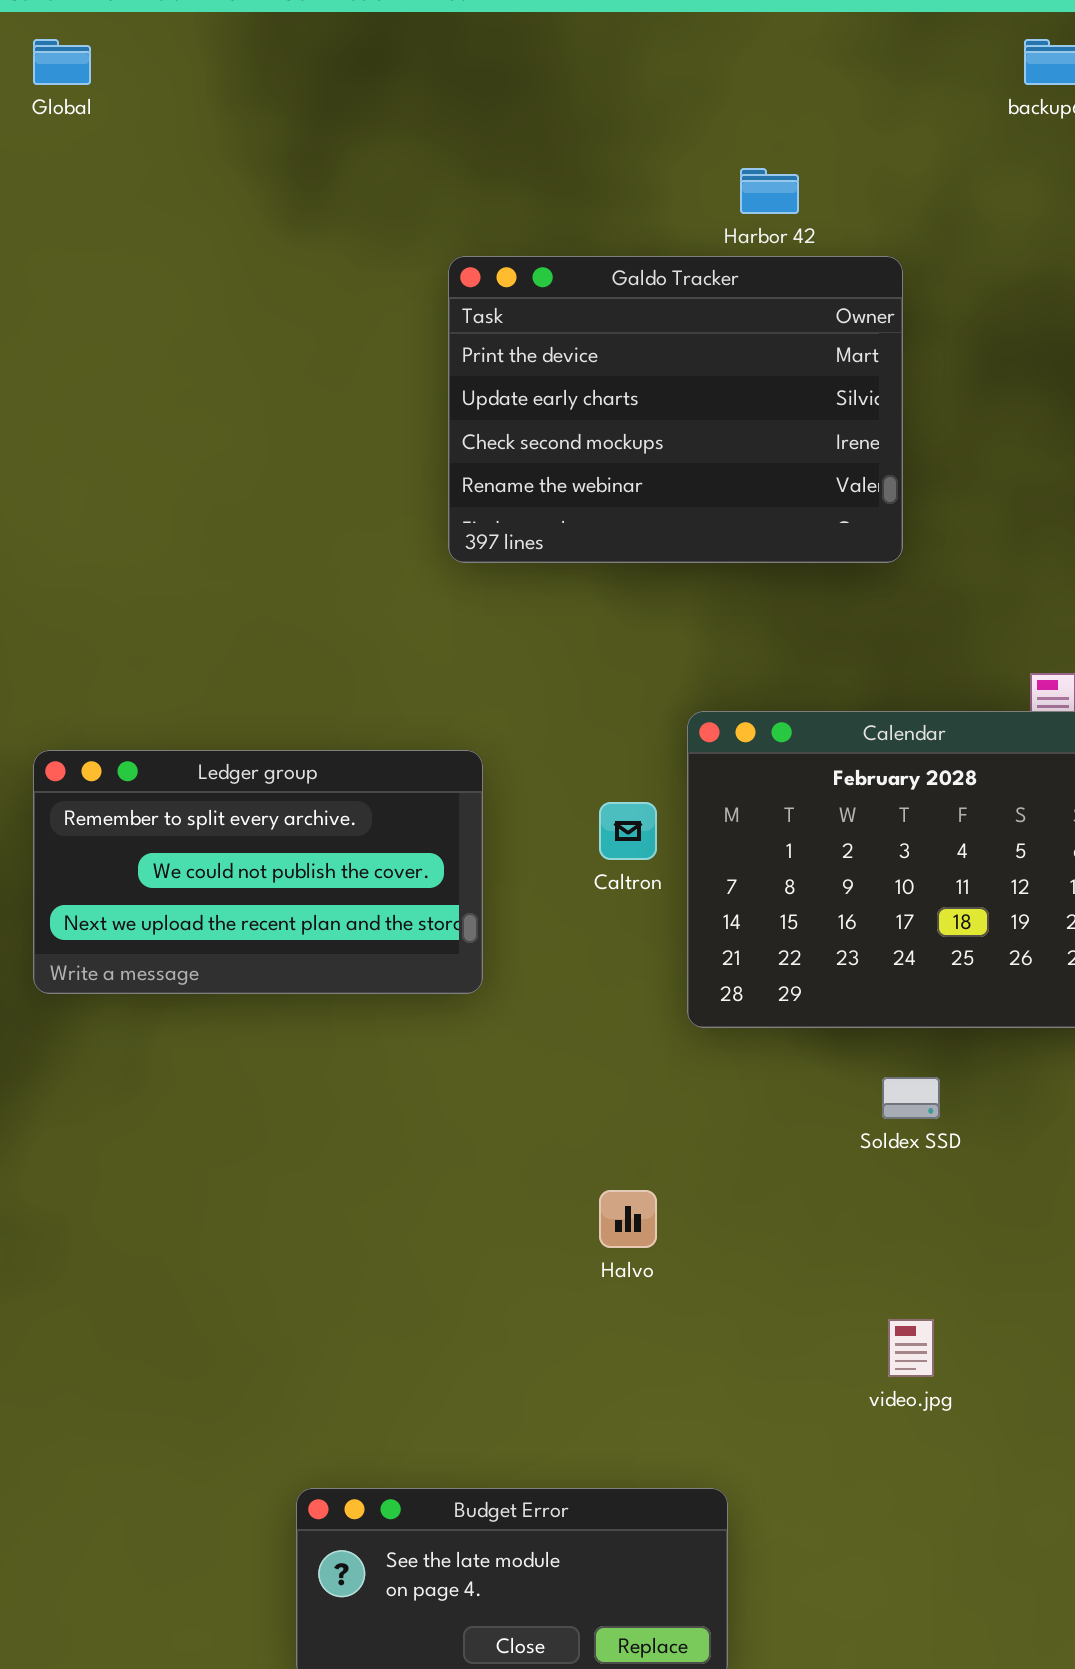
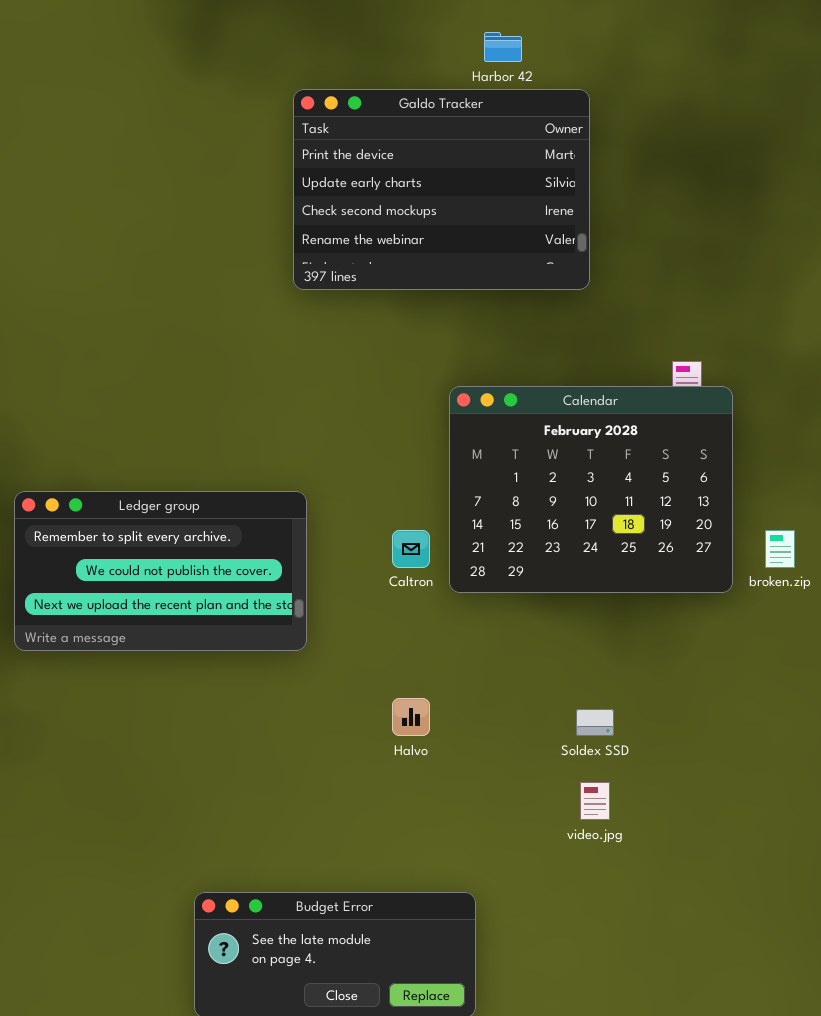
Ledger group: [33,750,483,994] -> [14,491,307,651], moved
Caltron: [599,802,657,860] -> [392,530,430,568], moved
Soldex SSD: [882,1077,940,1119] -> [576,709,614,736], moved

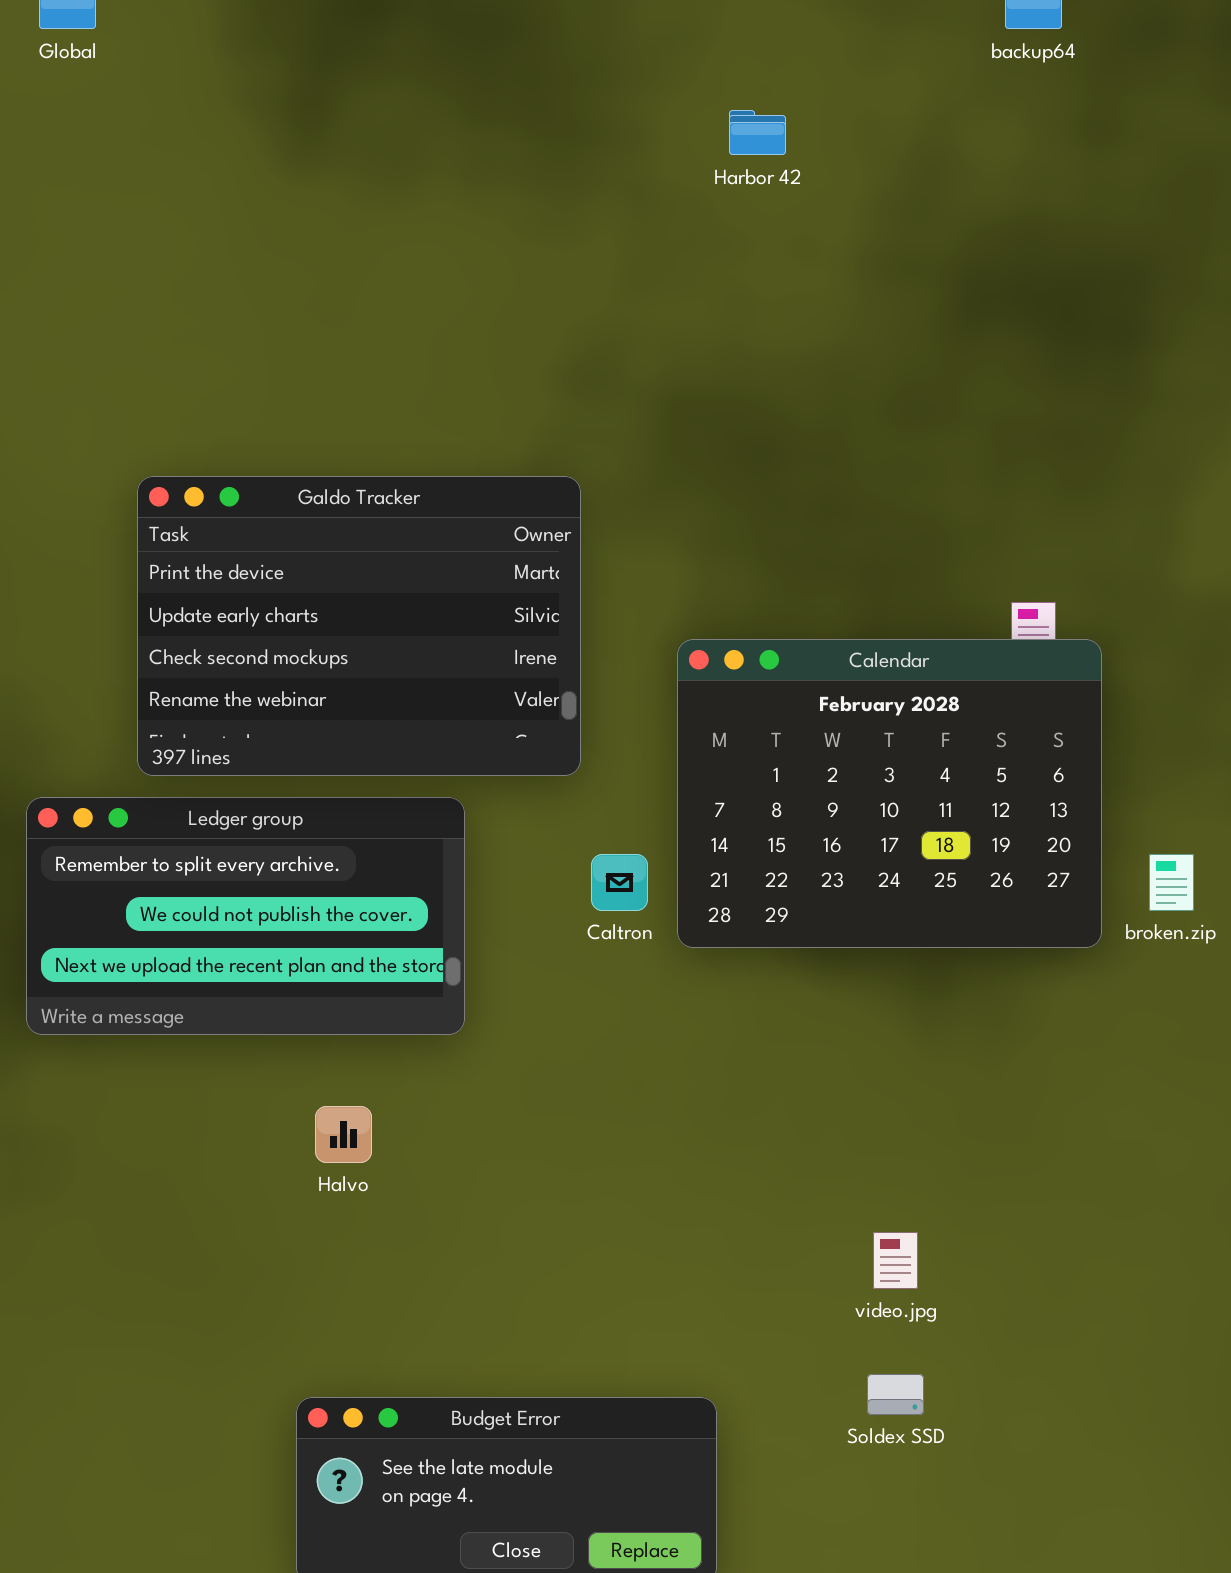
Galdo Tracker: [293,89,590,290] -> [137,476,581,776], moved
Halvo: [392,698,430,736] -> [315,1106,372,1163], moved
Soldex SSD: [576,709,614,736] -> [867,1374,924,1415], moved

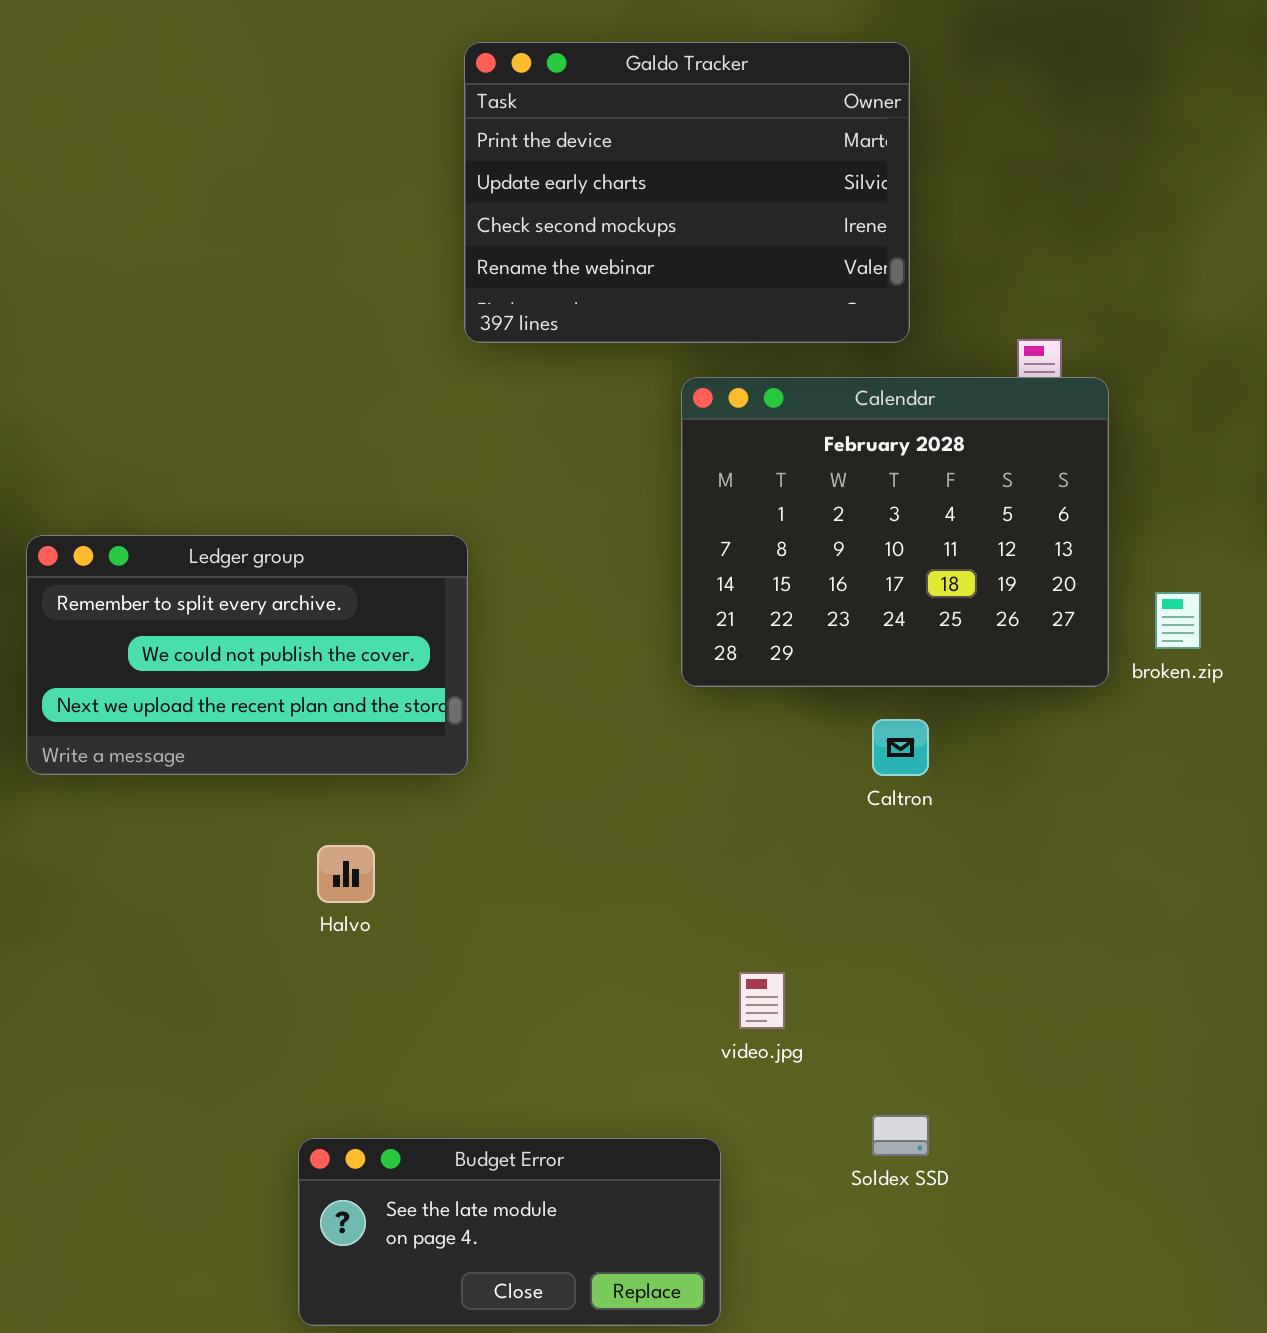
Galdo Tracker: [137,476,581,776] -> [464,42,910,343], moved
Caltron: [591,854,648,911] -> [872,719,929,776], moved
video.jpg: [873,1232,918,1289] -> [739,972,785,1029], moved

